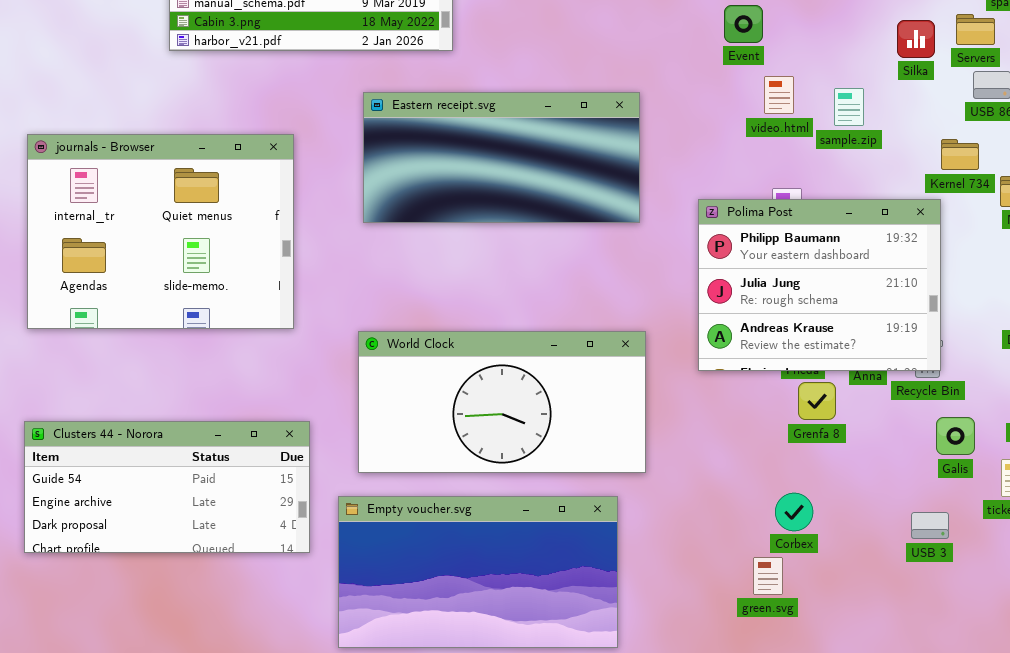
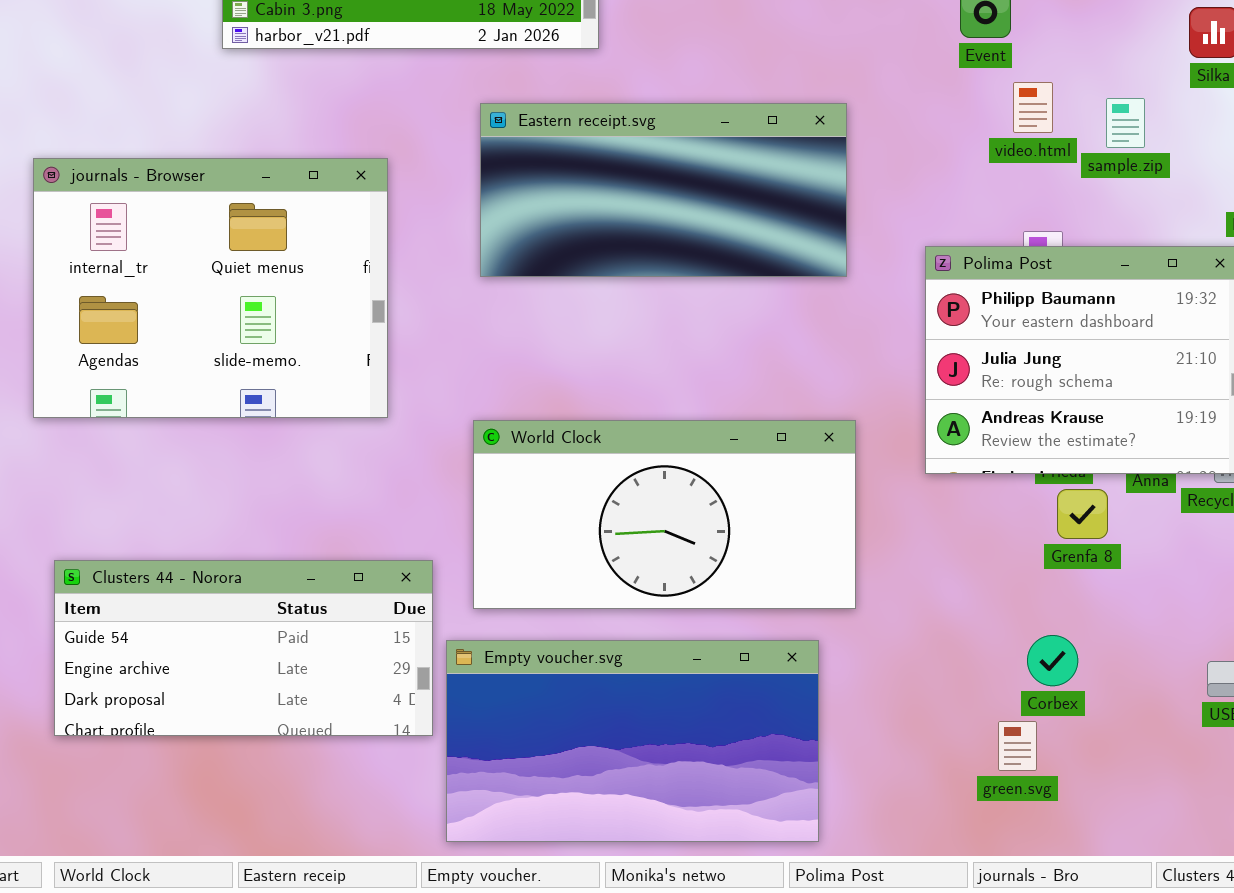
Clusters 44 - Norora: [24,421,310,553] -> [54,560,433,736], moved

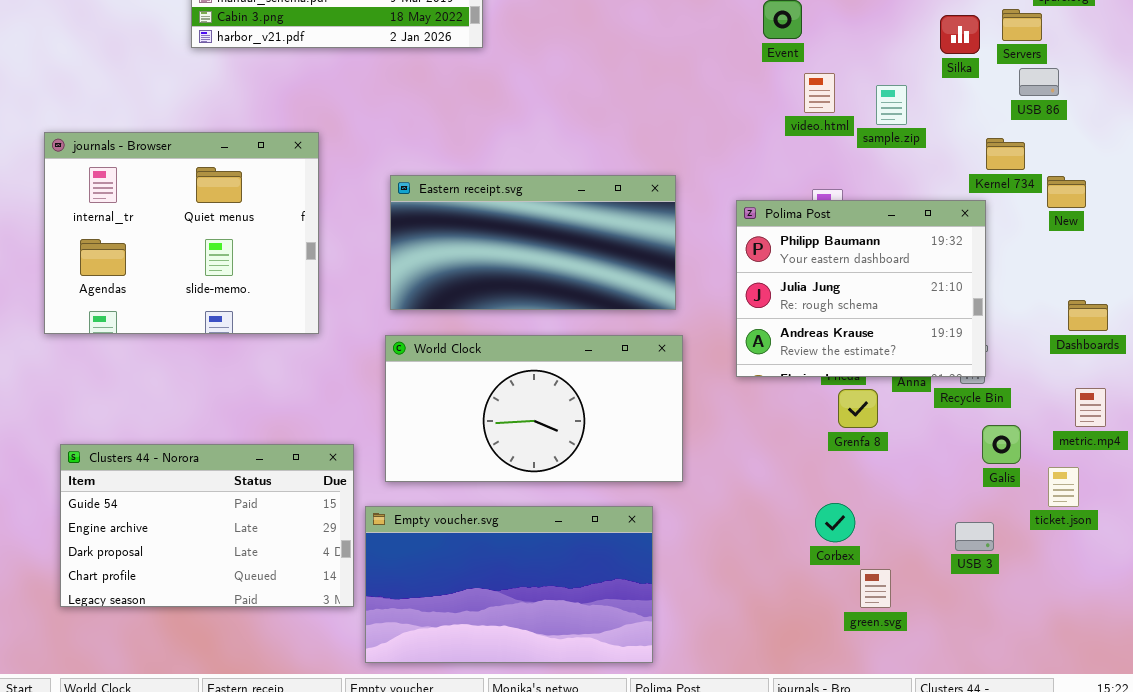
Eastern receipt.svg: [480,103,847,277] -> [390,175,676,310], moved
Clusters 44 - Norora: [54,560,433,736] -> [60,444,354,607], resized
green.svg: [998,721,1037,771] -> [860,569,891,608], moved

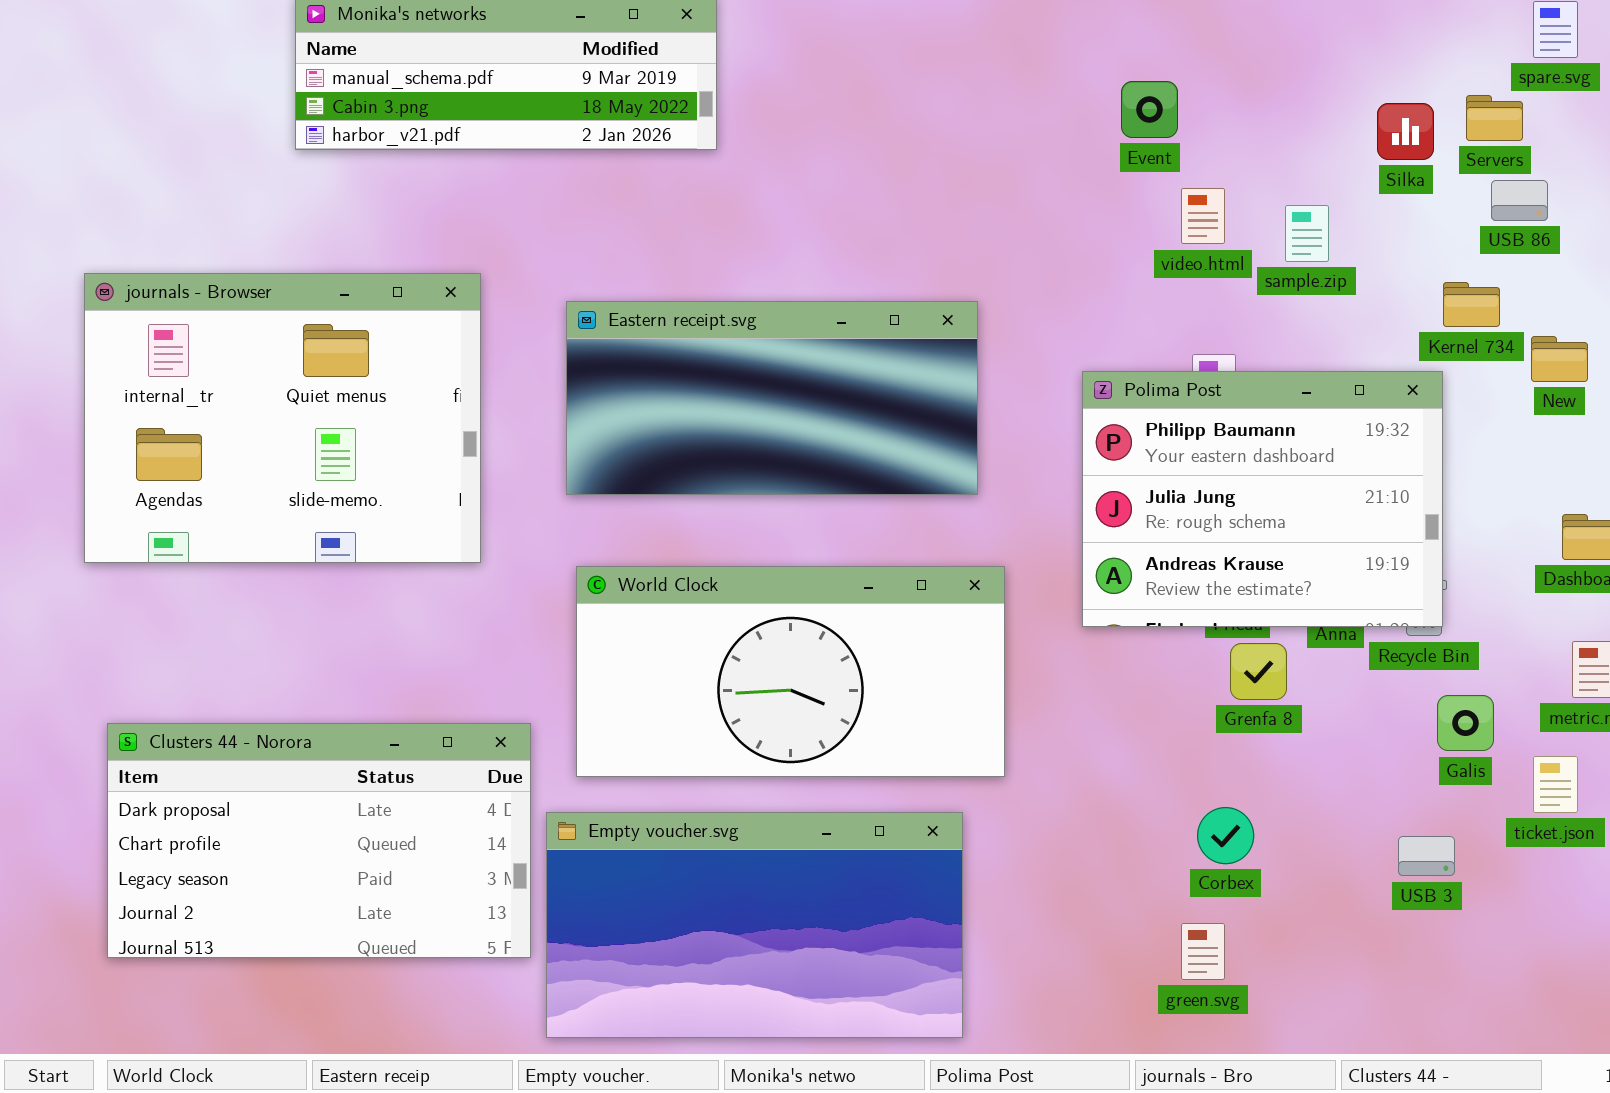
Eastern receipt.svg: [390,175,676,310] -> [566,301,978,495], moved
Clusters 44 - Norora: [60,444,354,607] -> [107,723,531,958], scrolled down 2 rows
green.svg: [860,569,891,608] -> [1181,923,1225,980], moved

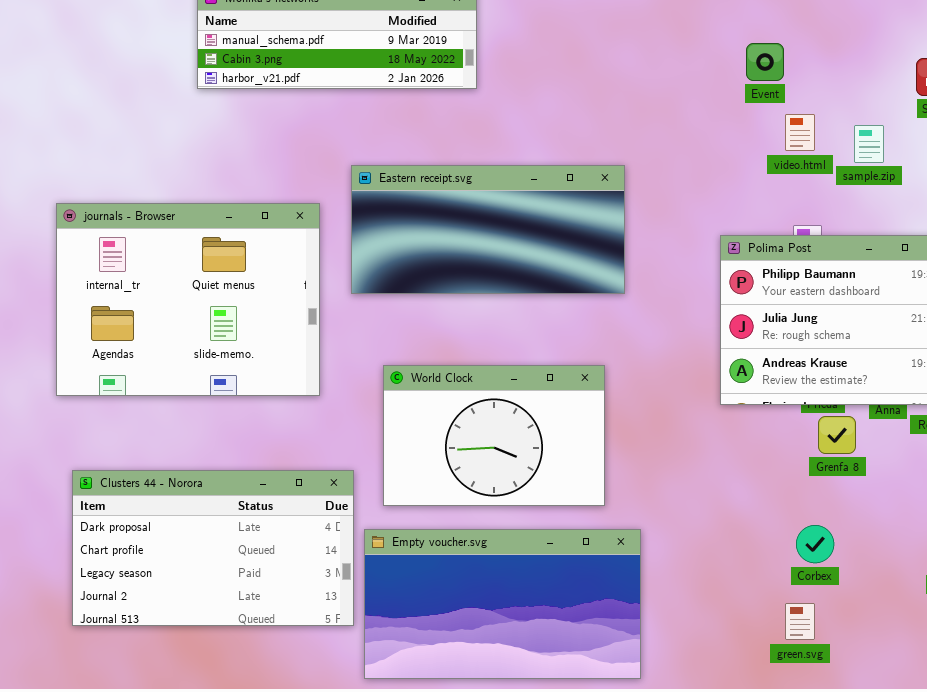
journals - Browser: [84,273,481,563] -> [56,203,320,396], moved
Eastern receipt.svg: [566,301,978,495] -> [351,165,625,294], moved
World Clock: [576,566,1005,777] -> [383,365,605,506], resized

